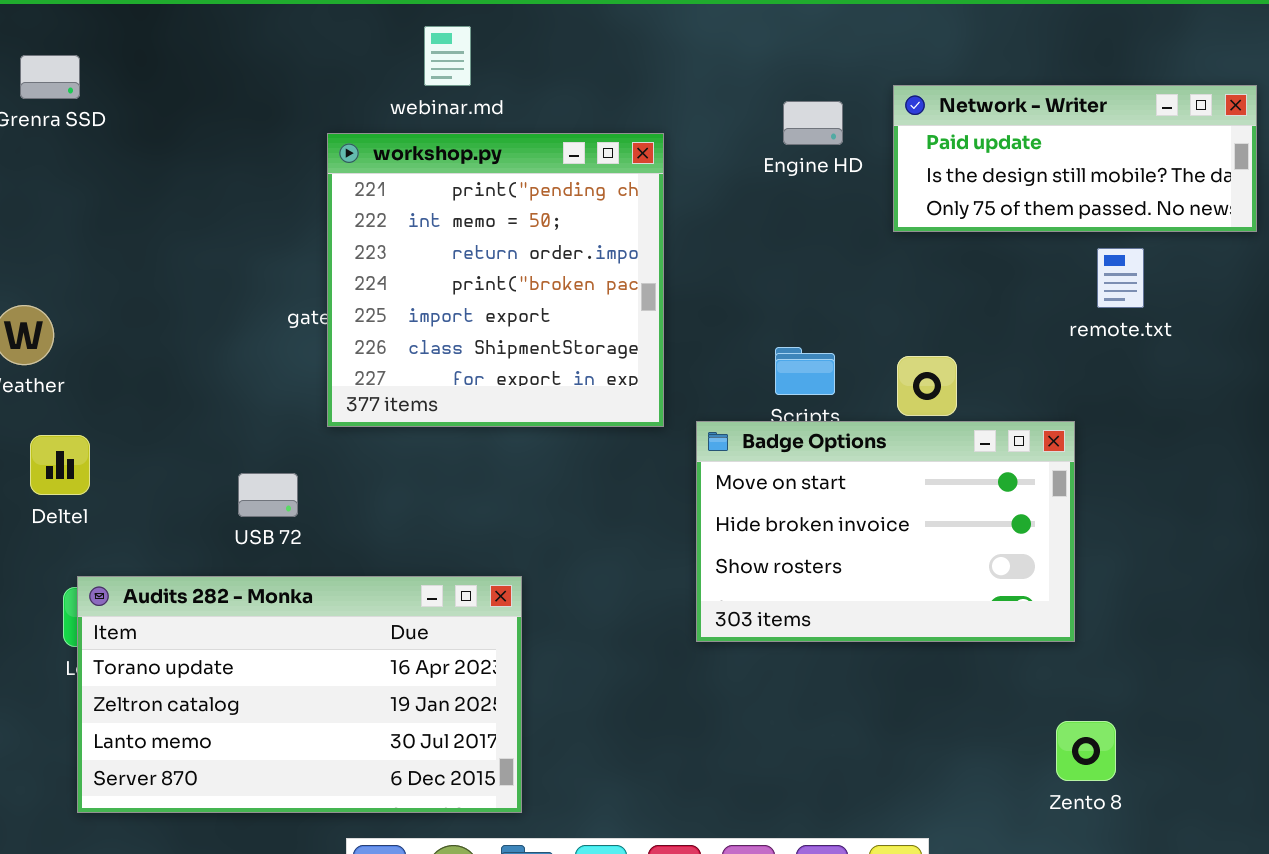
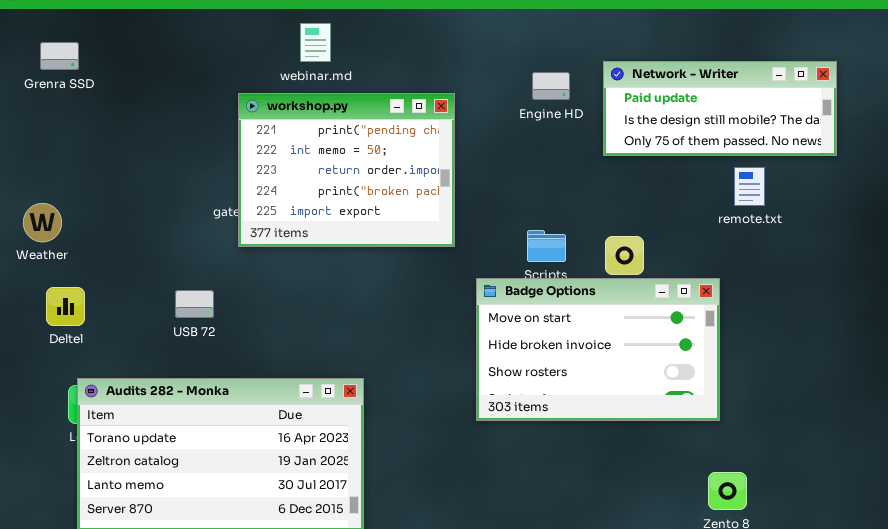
workshop.py: [327,133,664,427] -> [238,93,455,247], resized
USB 72: [238,473,298,517] -> [175,290,214,318], moved

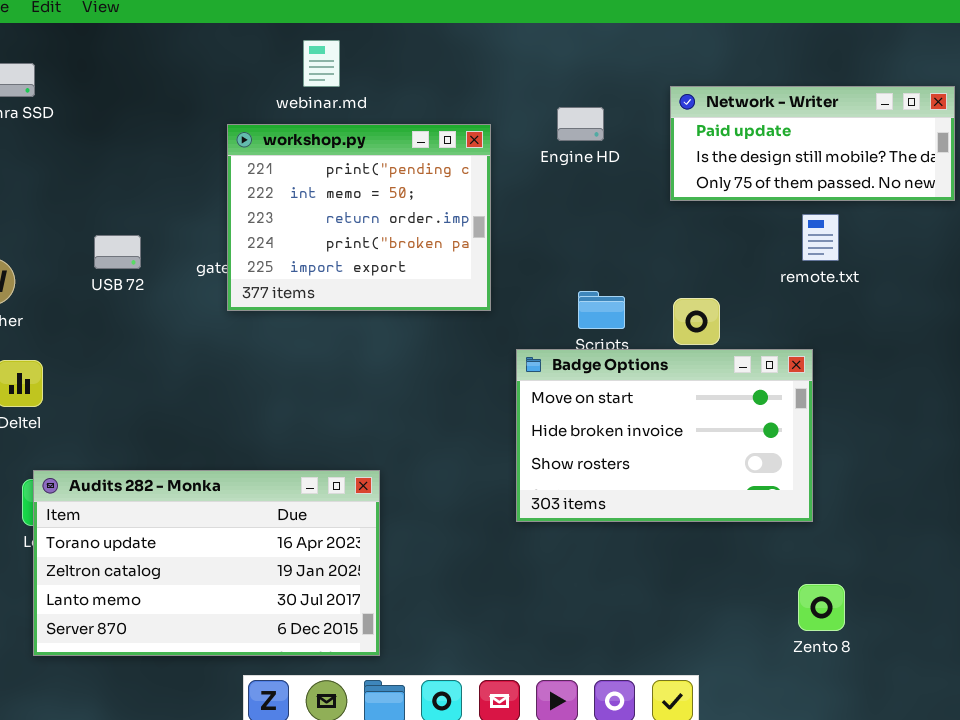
Engine HD: [532,72,570,100] -> [557,107,604,141], moved
remote.txt: [734,167,765,206] -> [802,214,839,261], moved
USB 72: [175,290,214,318] -> [94,235,141,269], moved

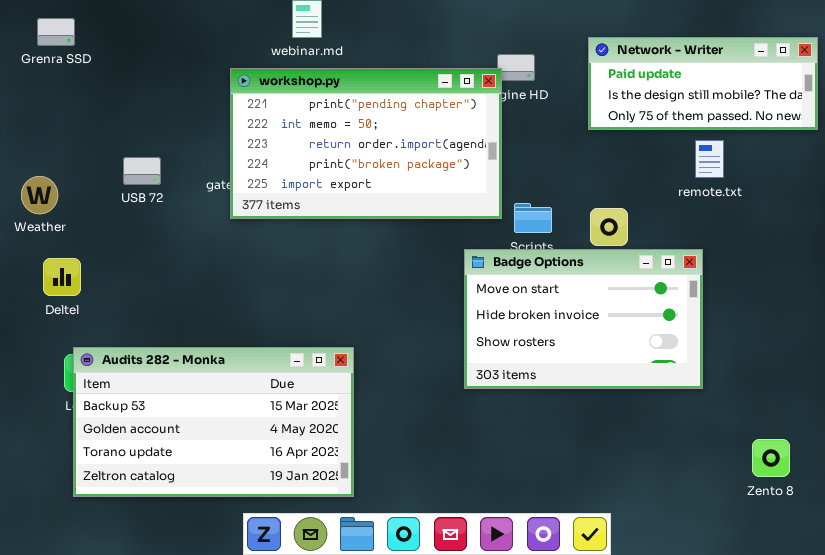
workshop.py: [227,124,491,311] -> [230,68,502,219], resized
Audits 282 - Monka: [33,470,380,656] -> [73,347,354,497], scrolled up 2 rows
Zento 8: [798,584,845,631] -> [752,439,790,477], moved

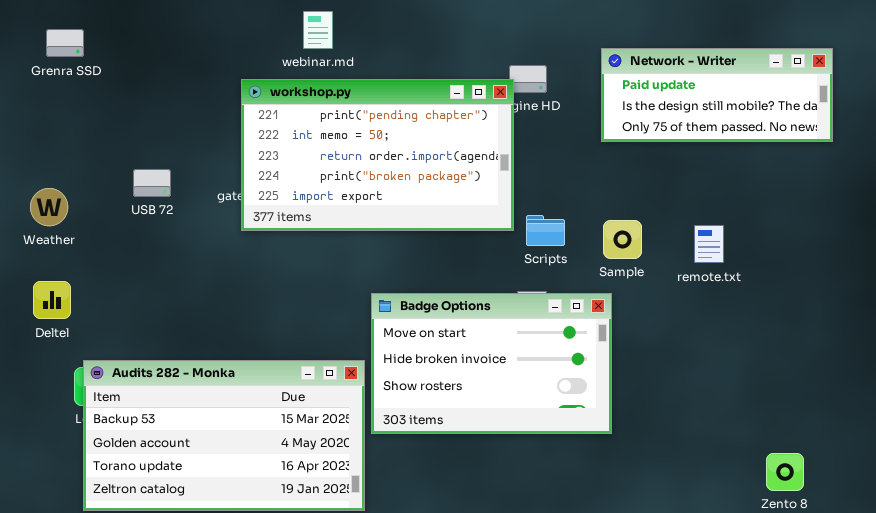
remote.txt: [695,140,724,178] -> [694,225,724,263], moved
Badge Options: [464,249,703,389] -> [371,293,612,434], moved
Deltel: [43,258,81,296] -> [33,281,71,319], moved

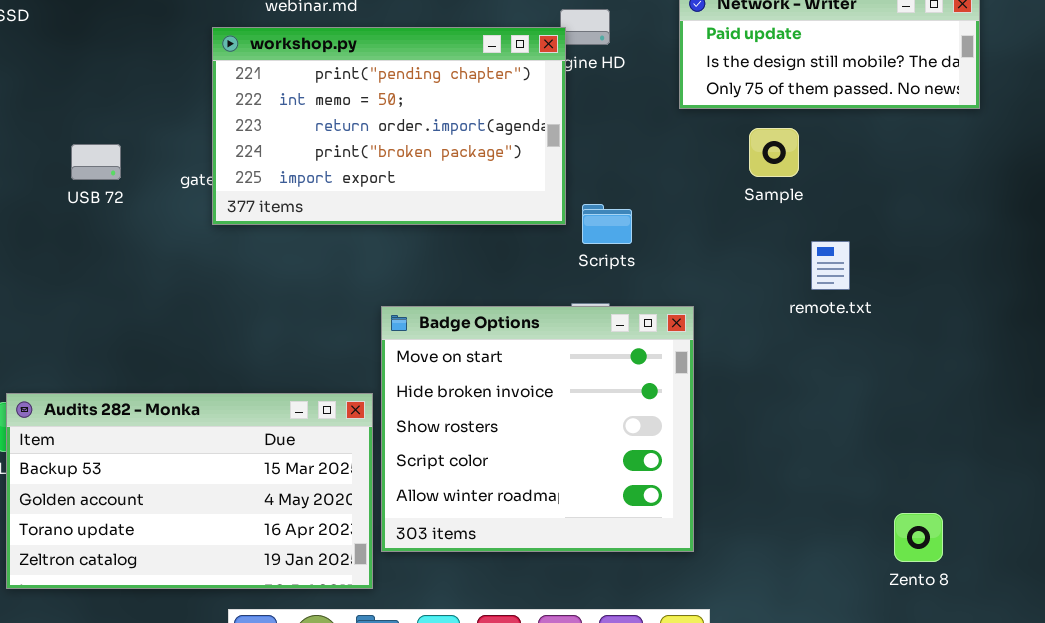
Sample: [603,220,642,259] -> [749,128,799,177], moved
remote.txt: [694,225,724,263] -> [811,241,850,290], moved
Badge Options: [371,293,612,434] -> [381,306,694,552], resized

